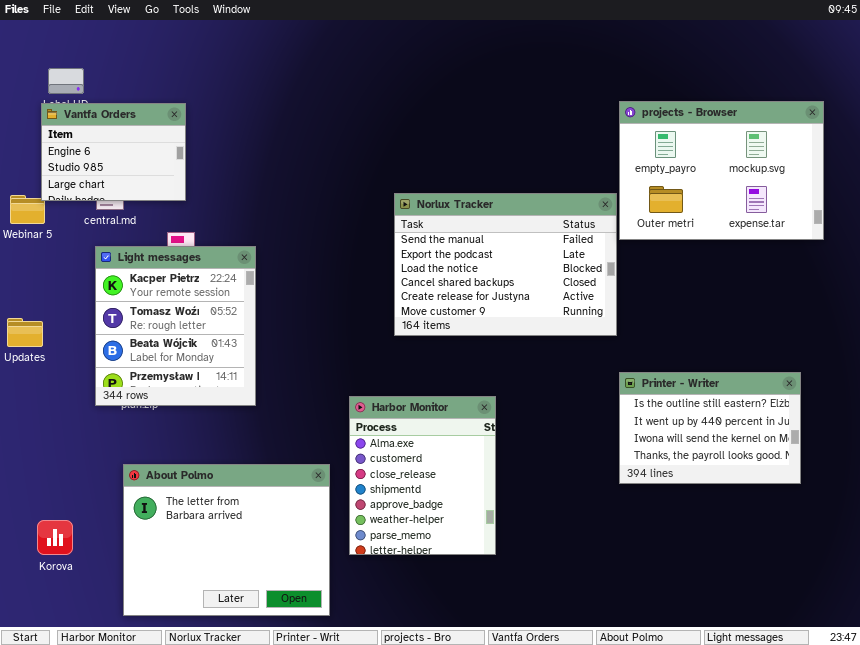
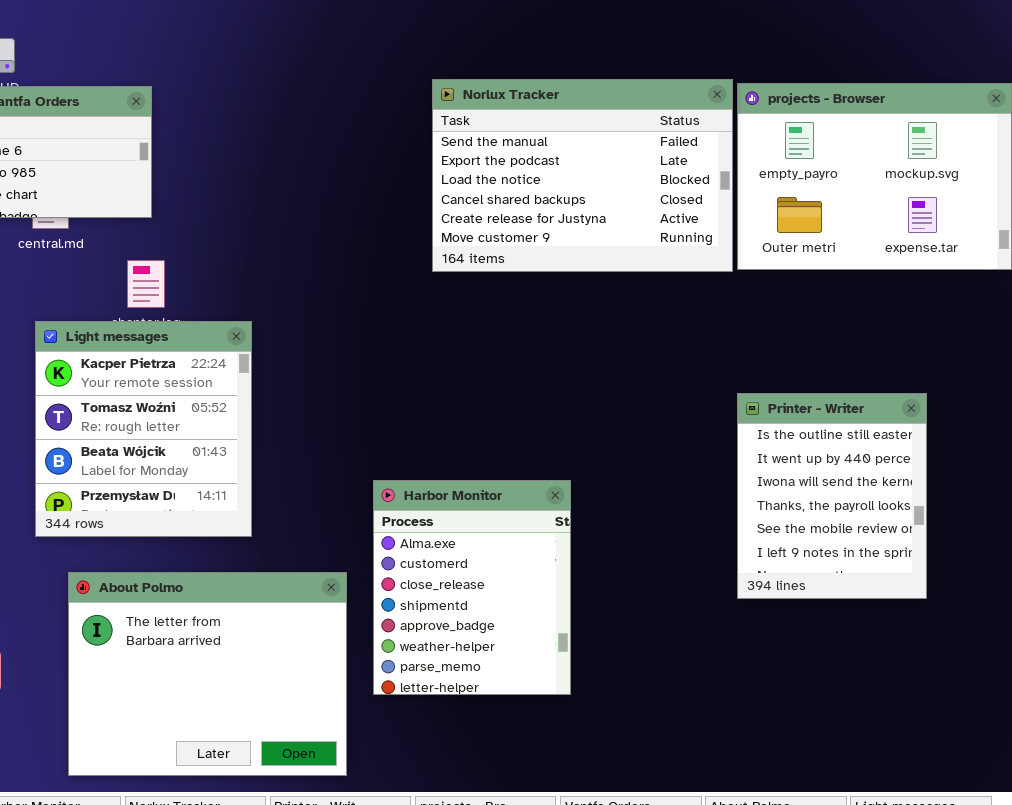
Norlux Tracker: [394,193,617,336] -> [432,79,733,272], moved
Light messages: [95,246,256,406] -> [35,321,252,537], moved
Printer - Writer: [619,372,801,484] -> [737,393,927,599], resized

